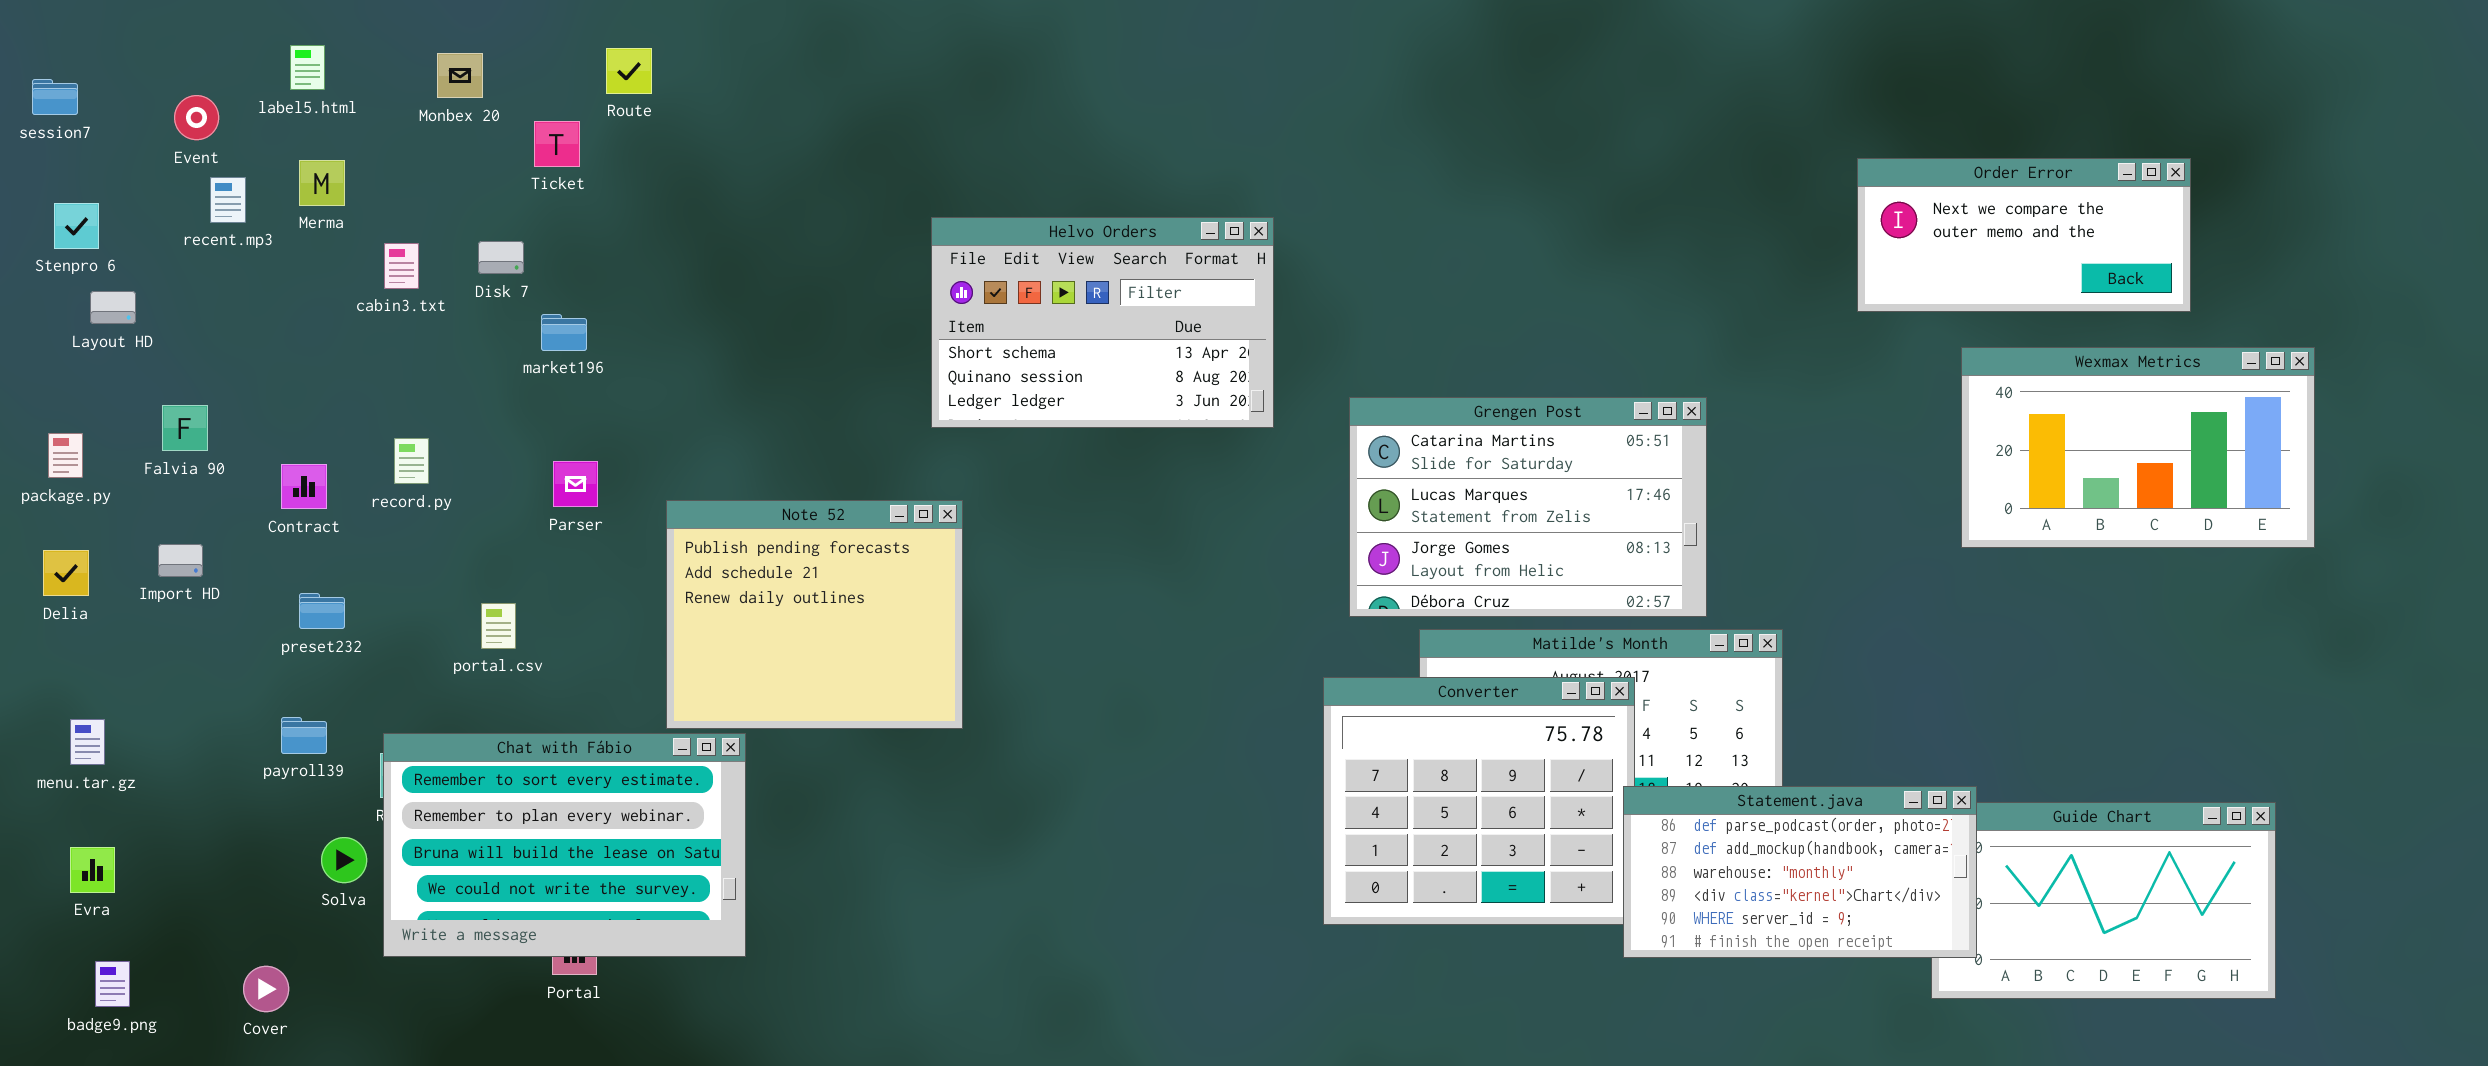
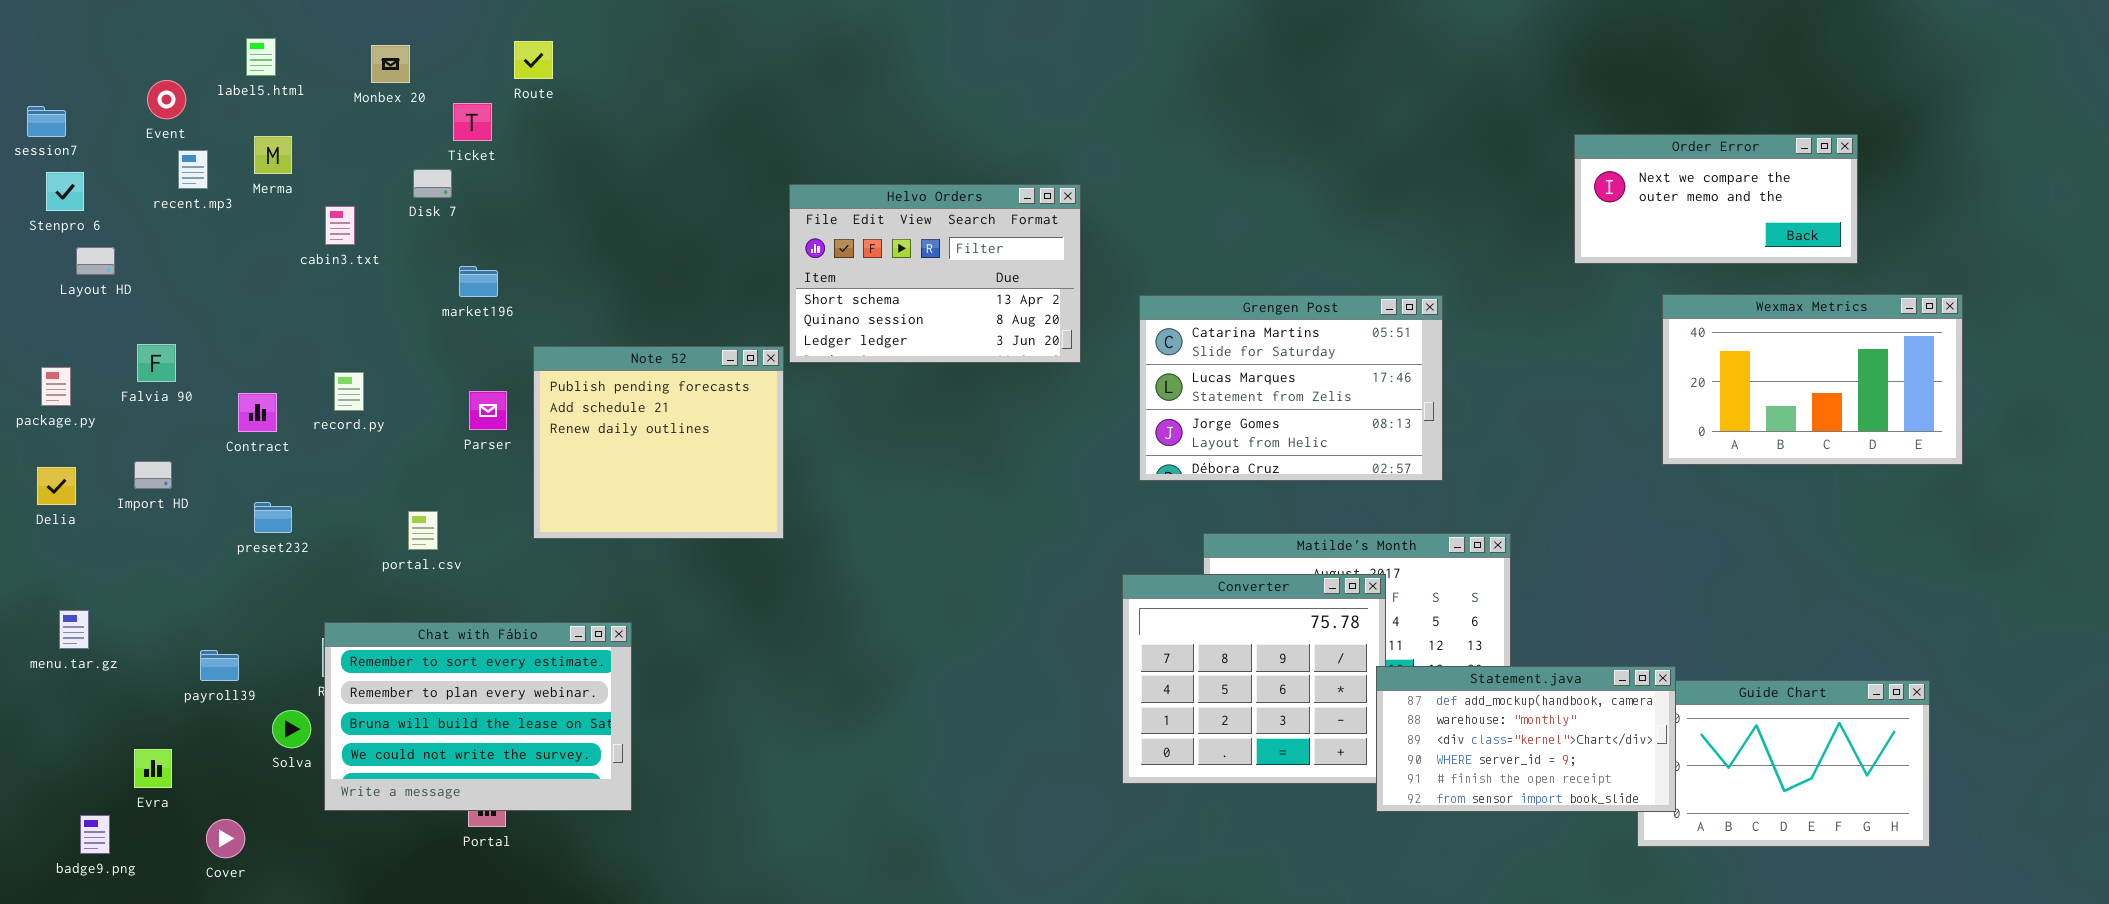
session7: [32,79,78,115] -> [27,106,66,137], moved
Disk 7: [478,241,524,274] -> [413,169,452,198], moved
Grengen Post: [1349,397,1707,617] -> [1139,295,1443,481], moved
Note 52: [666,500,963,729] -> [533,346,784,539], moved
payroll39: [281,717,327,754] -> [200,650,239,681], moved
Statement.java: [1623,786,1977,958] -> [1376,666,1676,812], scrolled down 1 row
Evra: [70,847,115,893] -> [134,749,172,788], moved

